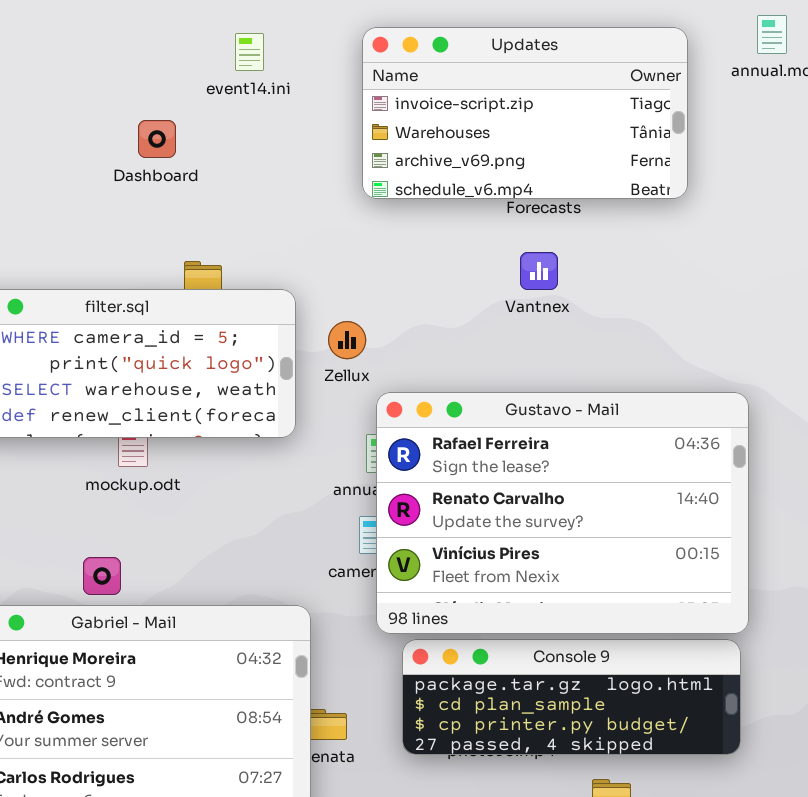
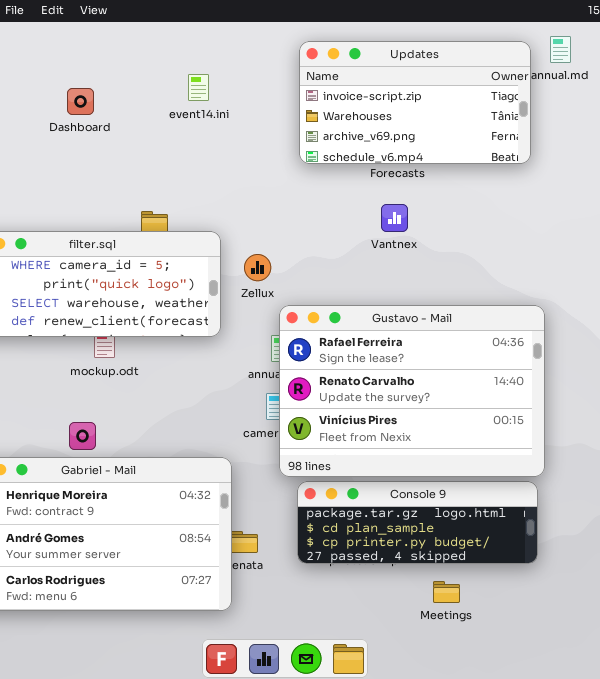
Updates: [362,27,688,199] -> [299,41,531,164], moved
event14.ini: [235,33,264,71] -> [188,74,209,101], moved
Dashboard: [138,120,176,158] -> [67,88,94,115], moved

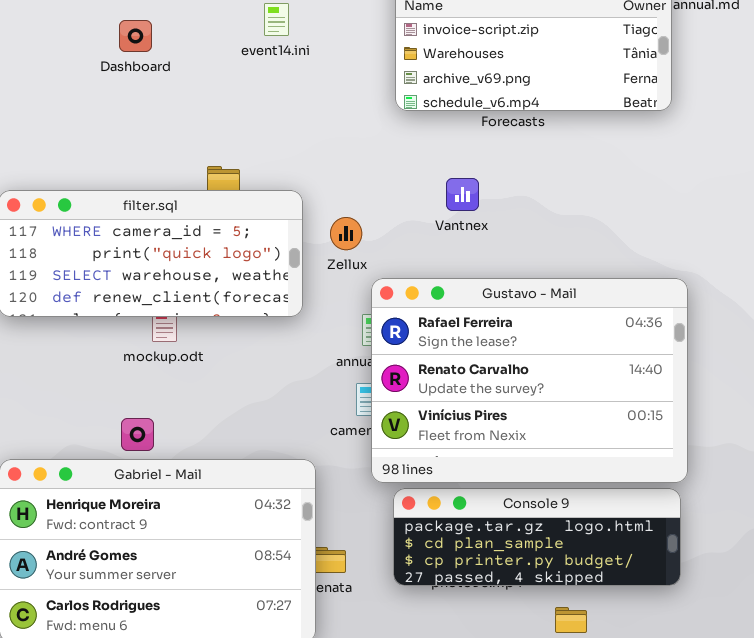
Vantnex: [381,204,408,232] -> [446,178,479,211], moved

